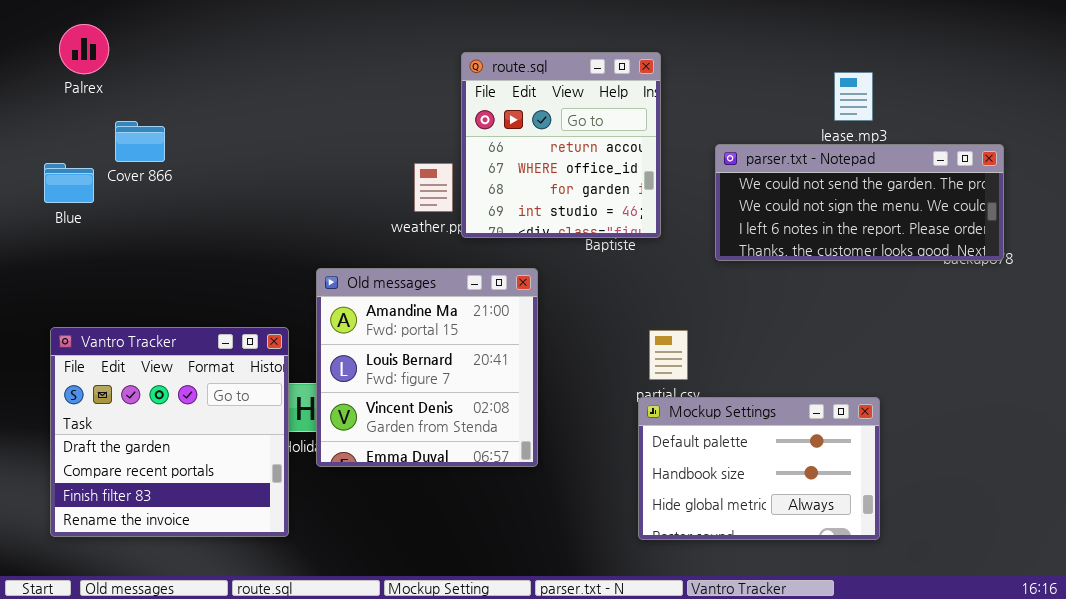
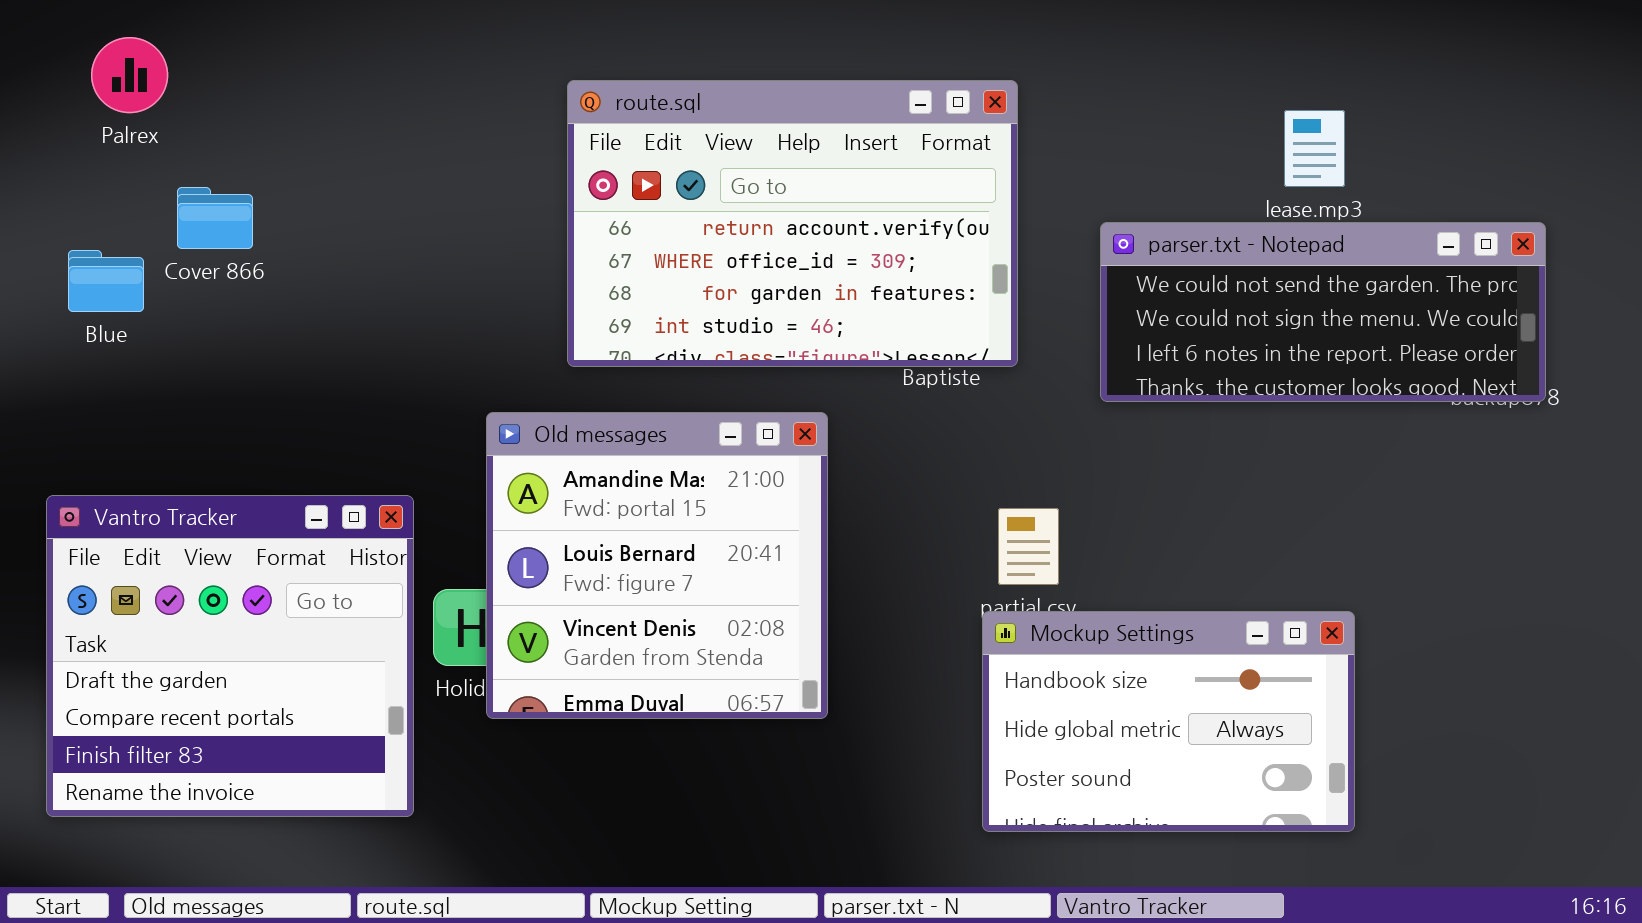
route.sql: [461,52,661,238] -> [567,80,1018,367], resized
Vantro Tracker: [50,327,289,537] -> [46,495,414,817], moved
Mockup Settings: [638,397,880,540] -> [982,611,1355,832], scrolled down 1 row

